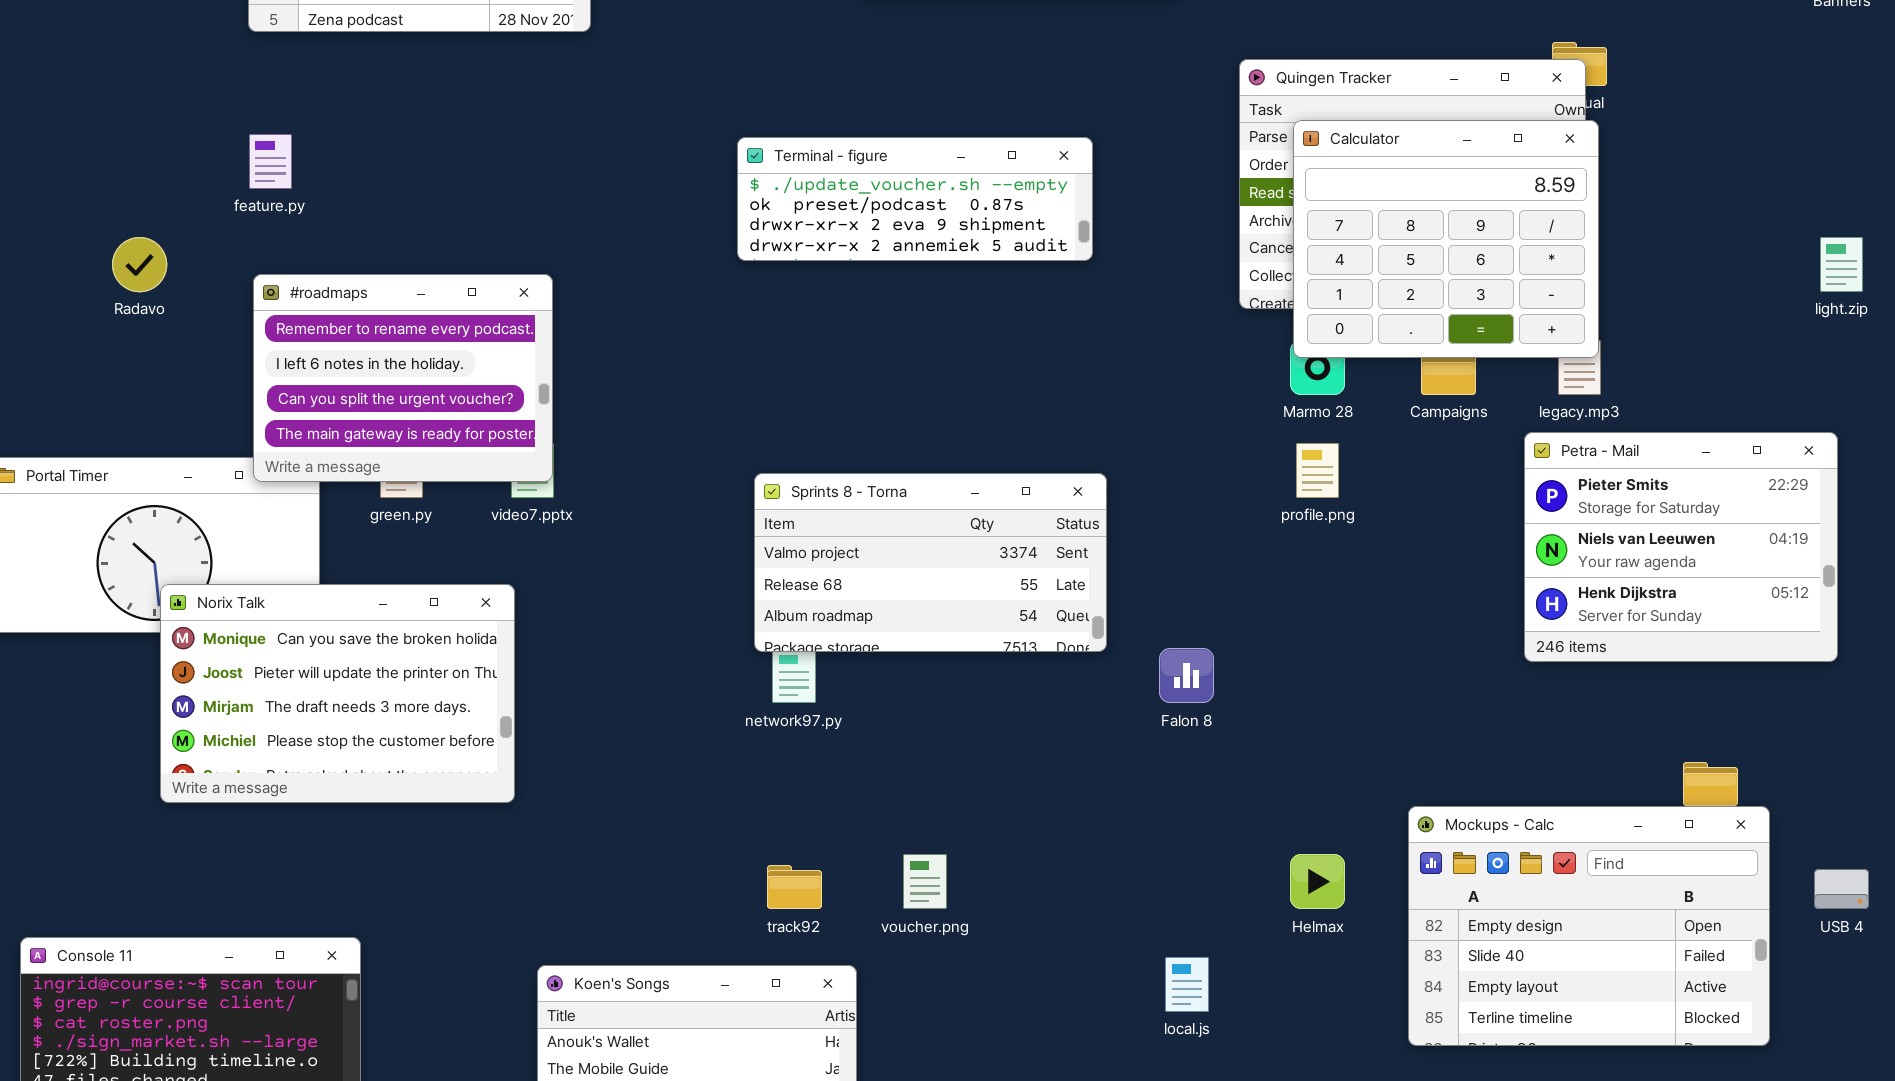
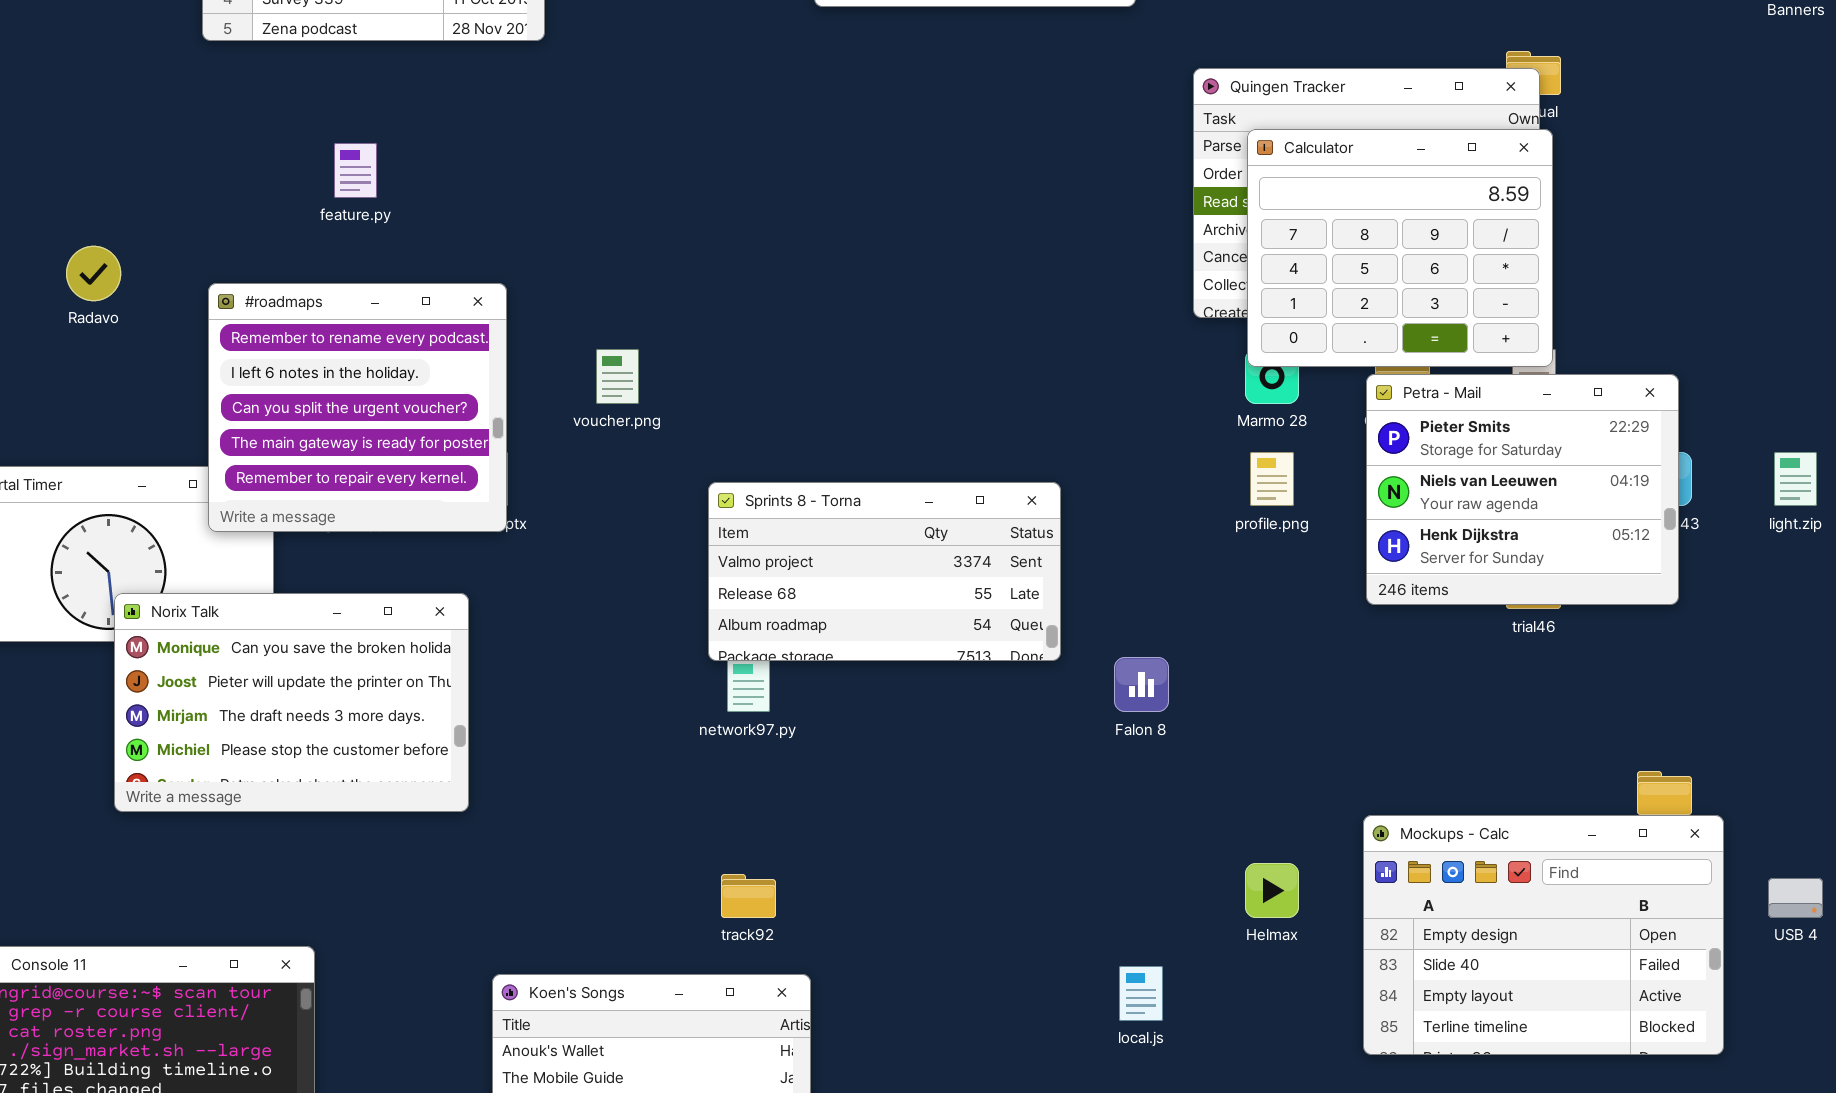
feature.py: [249,134,292,189] -> [334,143,377,198], moved
Terminal - figure: [737,137,1093,261] -> none, closed
light.zip: [1820,237,1863,292] -> [1774,452,1817,506], moved
#roadmaps: [253,274,553,482] -> [208,283,507,532], resized
Petra - Mail: [1524,432,1838,662] -> [1366,374,1679,605], moved
voucher.png: [903,854,947,909] -> [596,349,639,404], moved

